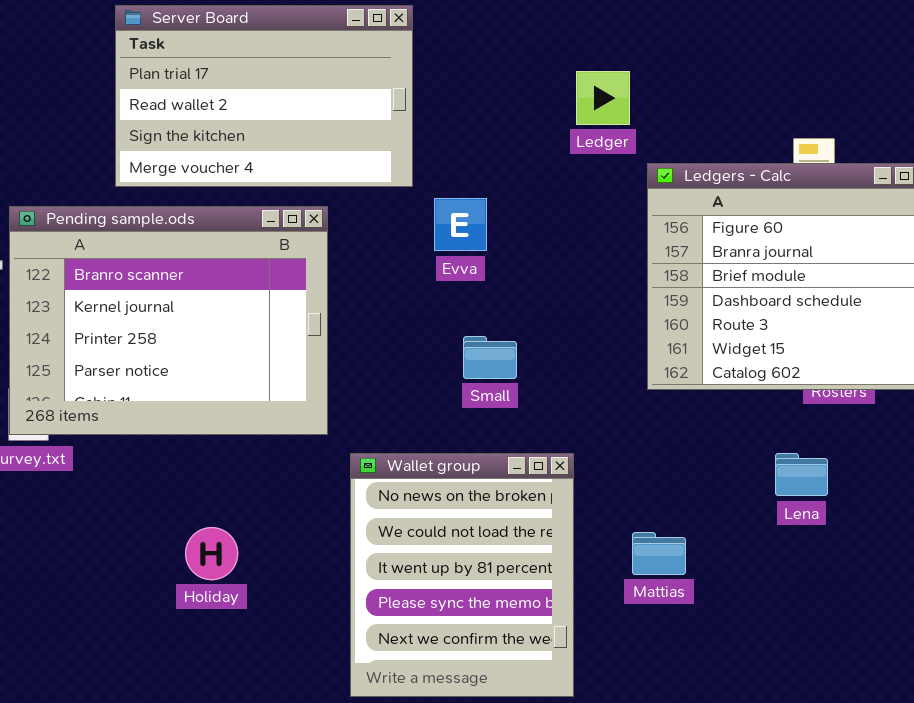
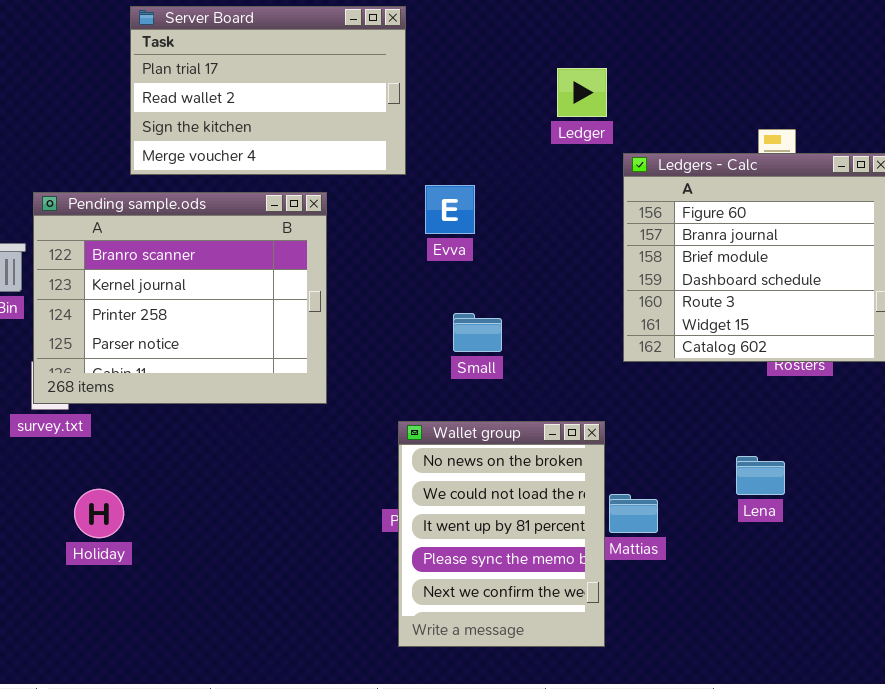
Wallet group: [350,453,574,697] -> [398,421,605,647], moved
Lena: [775,453,828,496] -> [736,456,785,495], moved
Holiday: [185,527,238,580] -> [74,489,124,538], moved

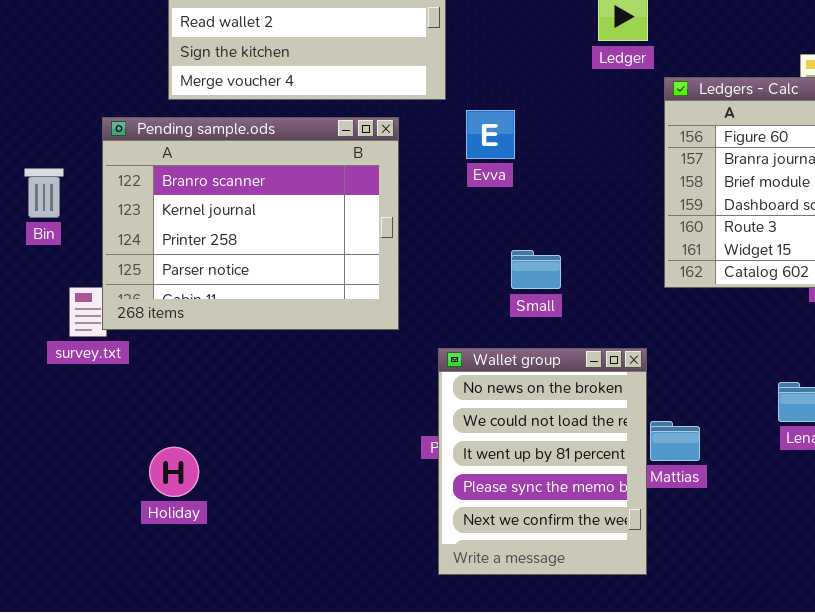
Pending sample.ods: [33,192,327,404] -> [102,117,399,330], moved
Small: [453,313,502,352] -> [511,250,561,289], moved
Holiday: [74,489,124,538] -> [149,447,199,497], moved

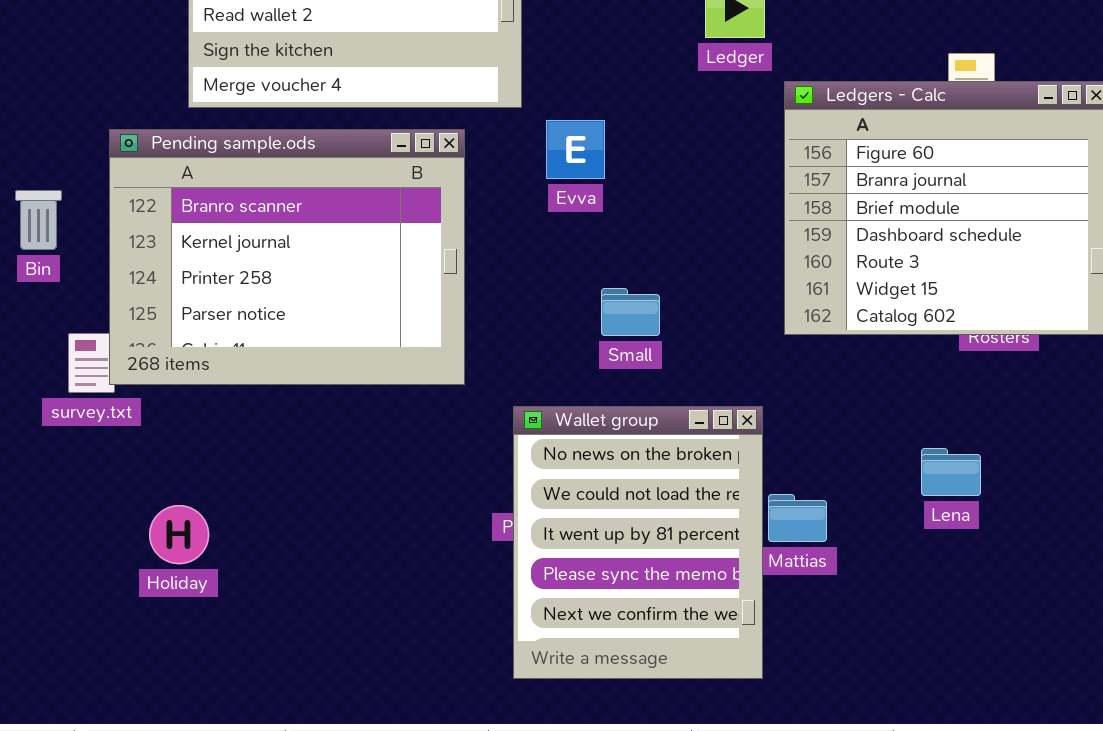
Holiday: [149,447,199,497] -> [149,505,209,564], moved

